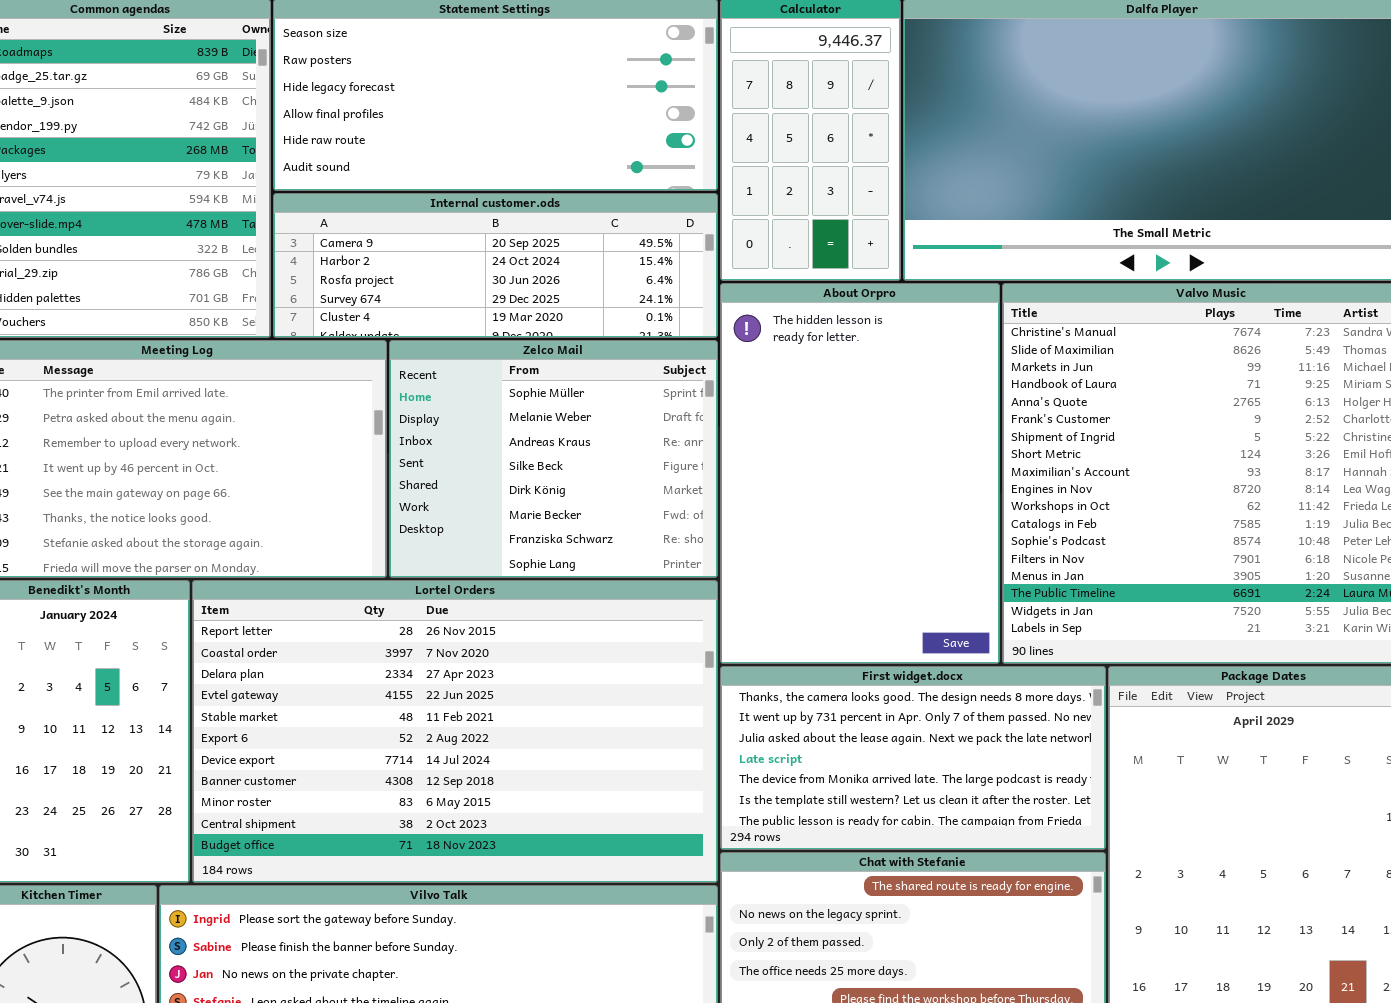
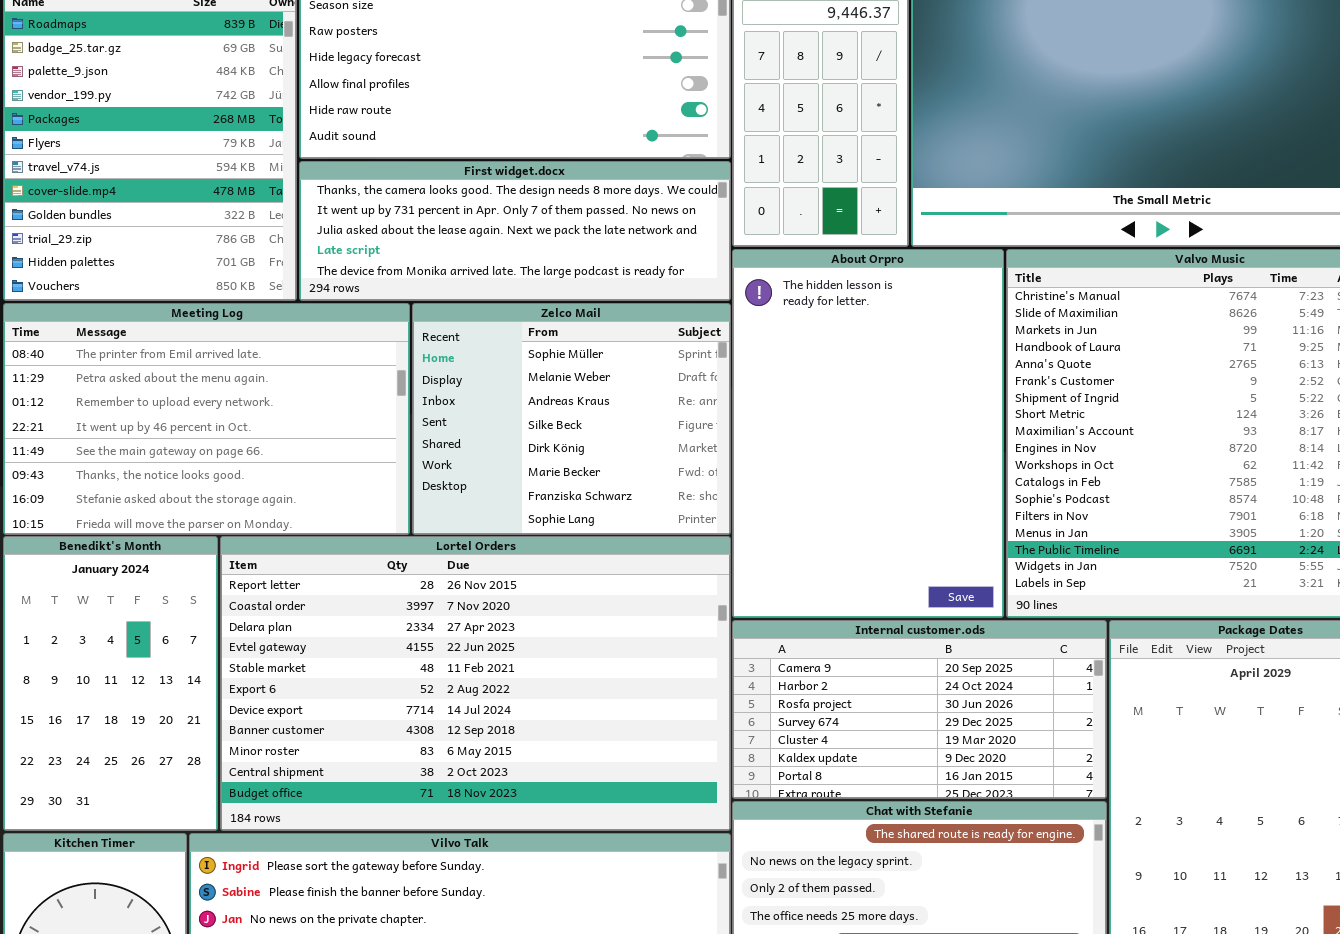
Internal customer.ods: [273,193,718,338] -> [732,620,1107,799], moved, resized
First widget.docx: [720,666,1106,850] -> [299,161,731,301], moved, resized

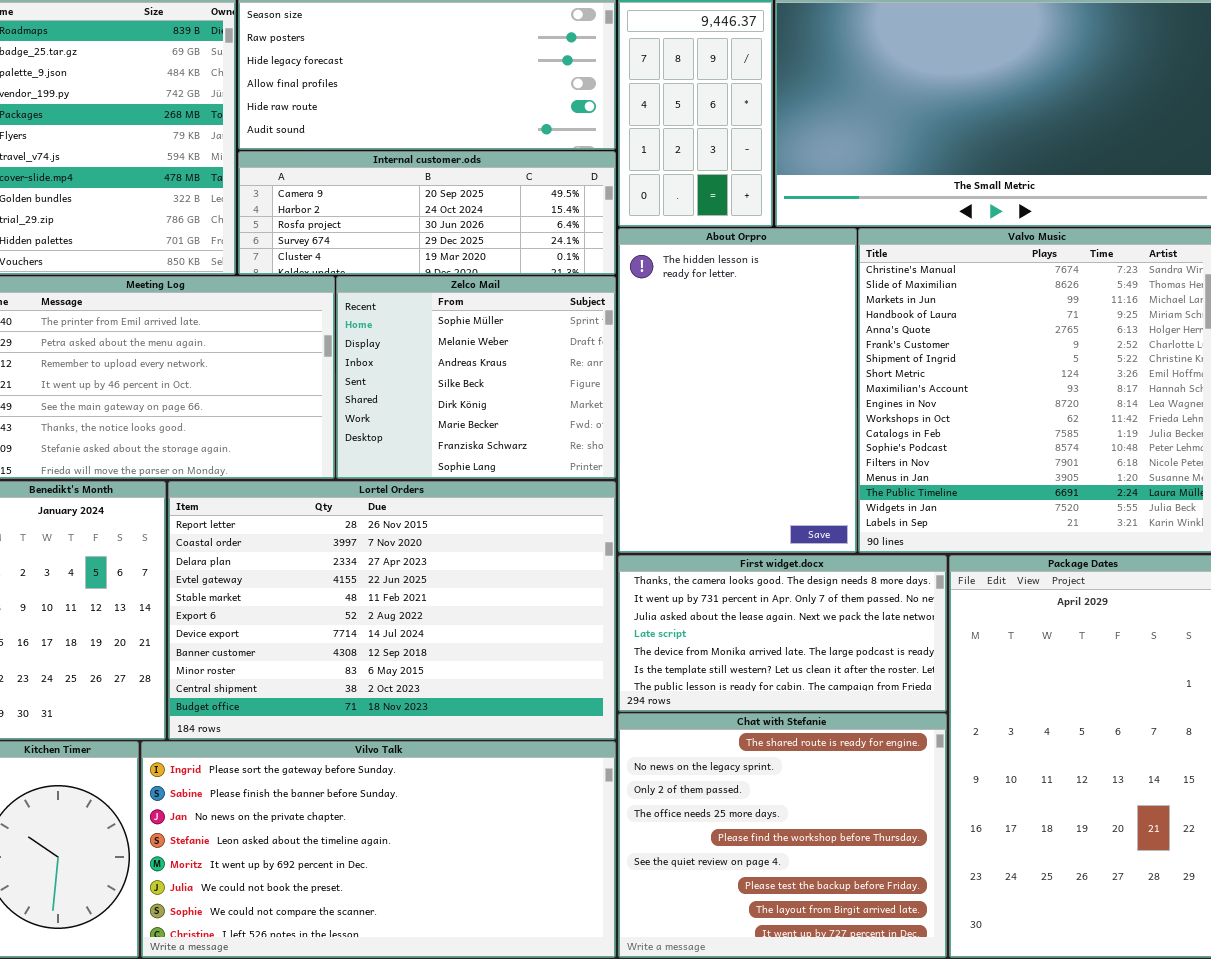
First widget.docx: [299,161,731,301] -> [618,555,947,712], moved, resized
Internal customer.ods: [732,620,1107,799] -> [238,151,616,275], moved, resized

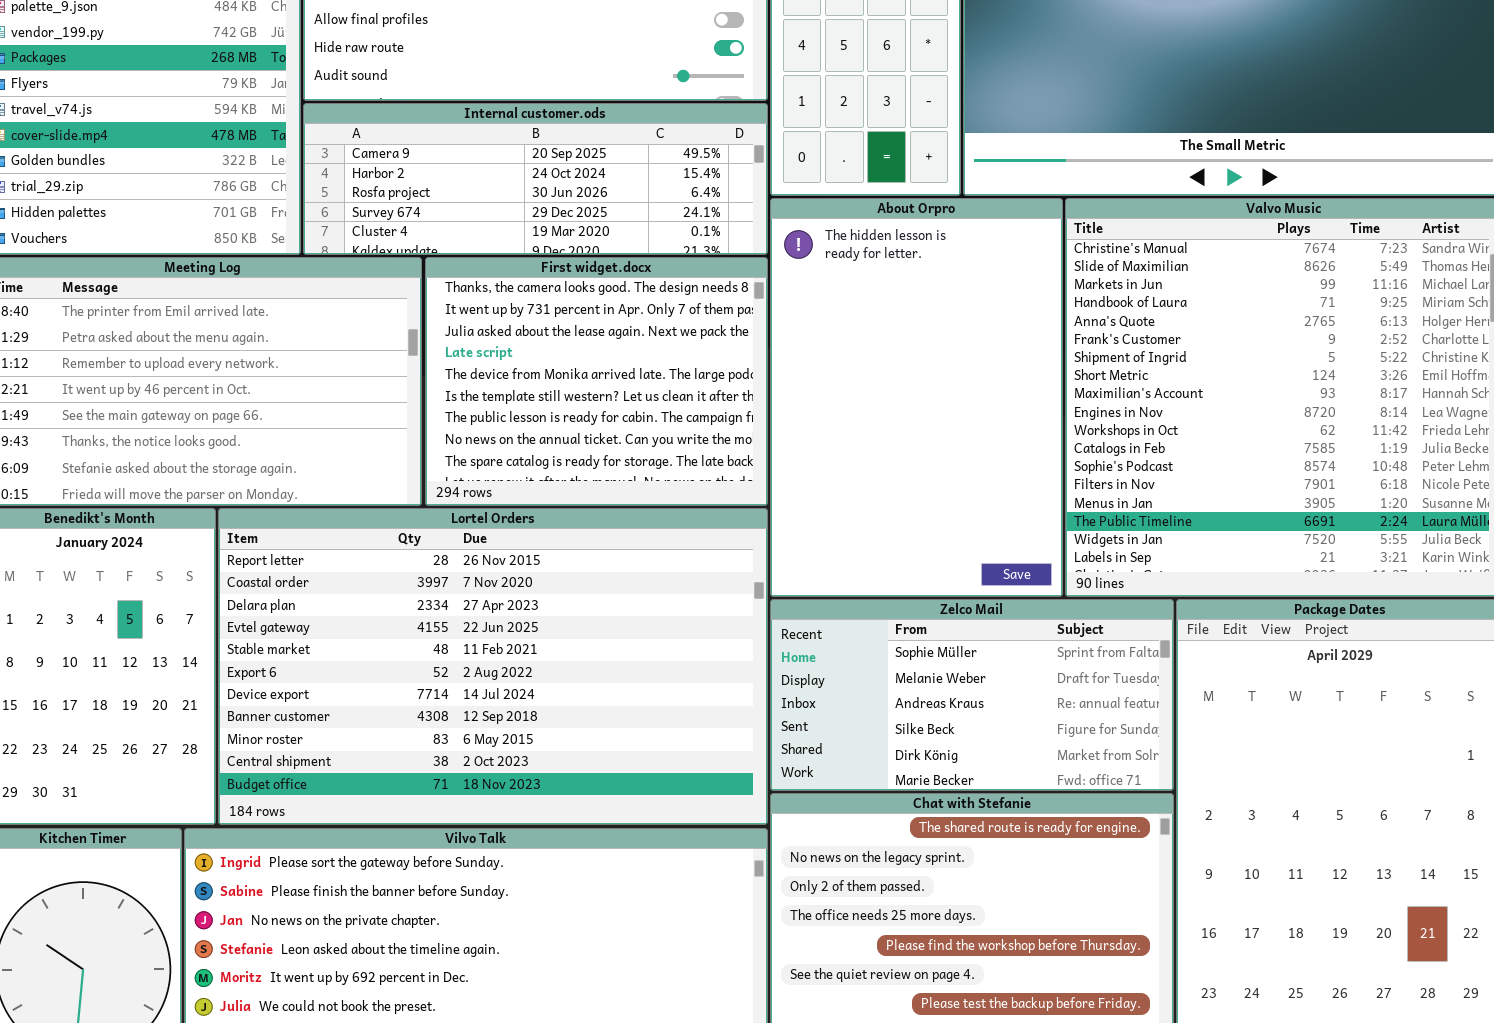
Zelco Mail: [336,276,616,479] -> [770,599,1174,791], moved, resized
First widget.docx: [618,555,947,712] -> [425,257,768,506], moved, resized

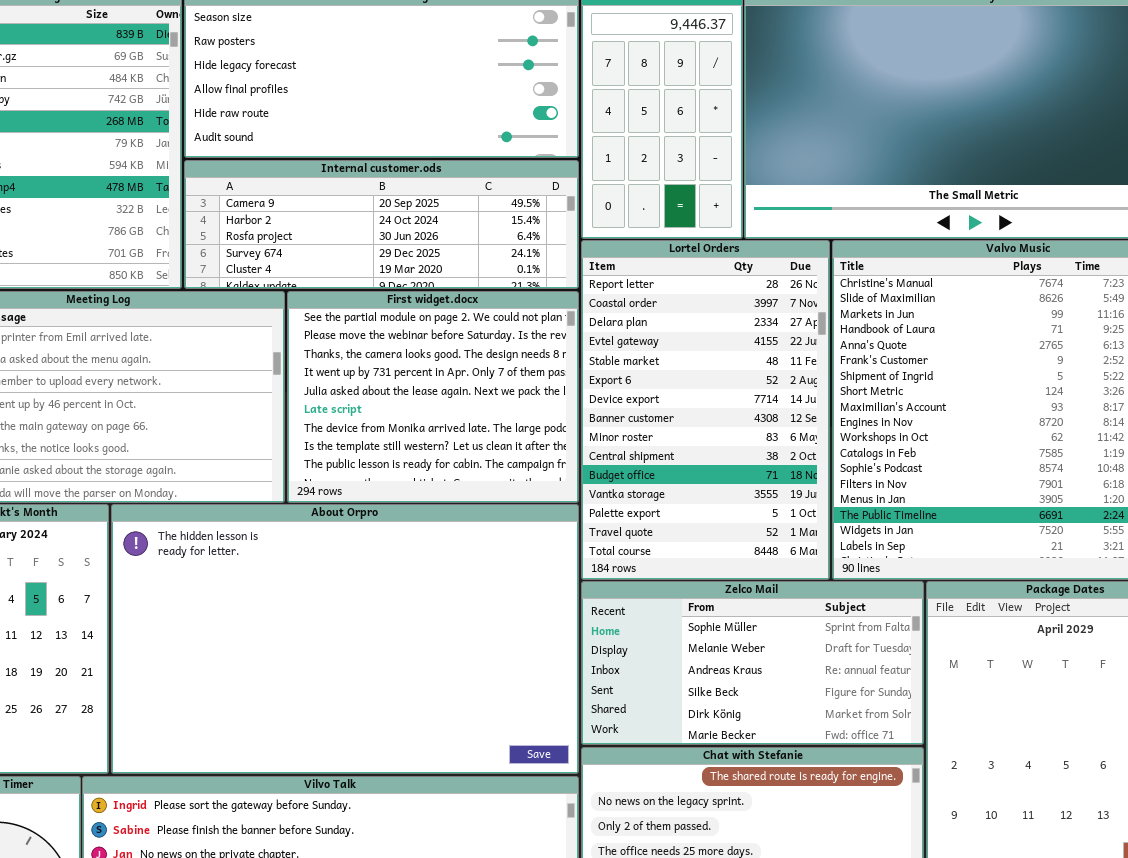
About Orpro: [770,198,1063,597] -> [111,504,579,774], moved, resized
First widget.docx: [425,257,768,506] -> [287,291,579,503], scrolled up 2 rows
Lortel Orders: [218,508,768,825] -> [581,240,830,580], moved, resized

